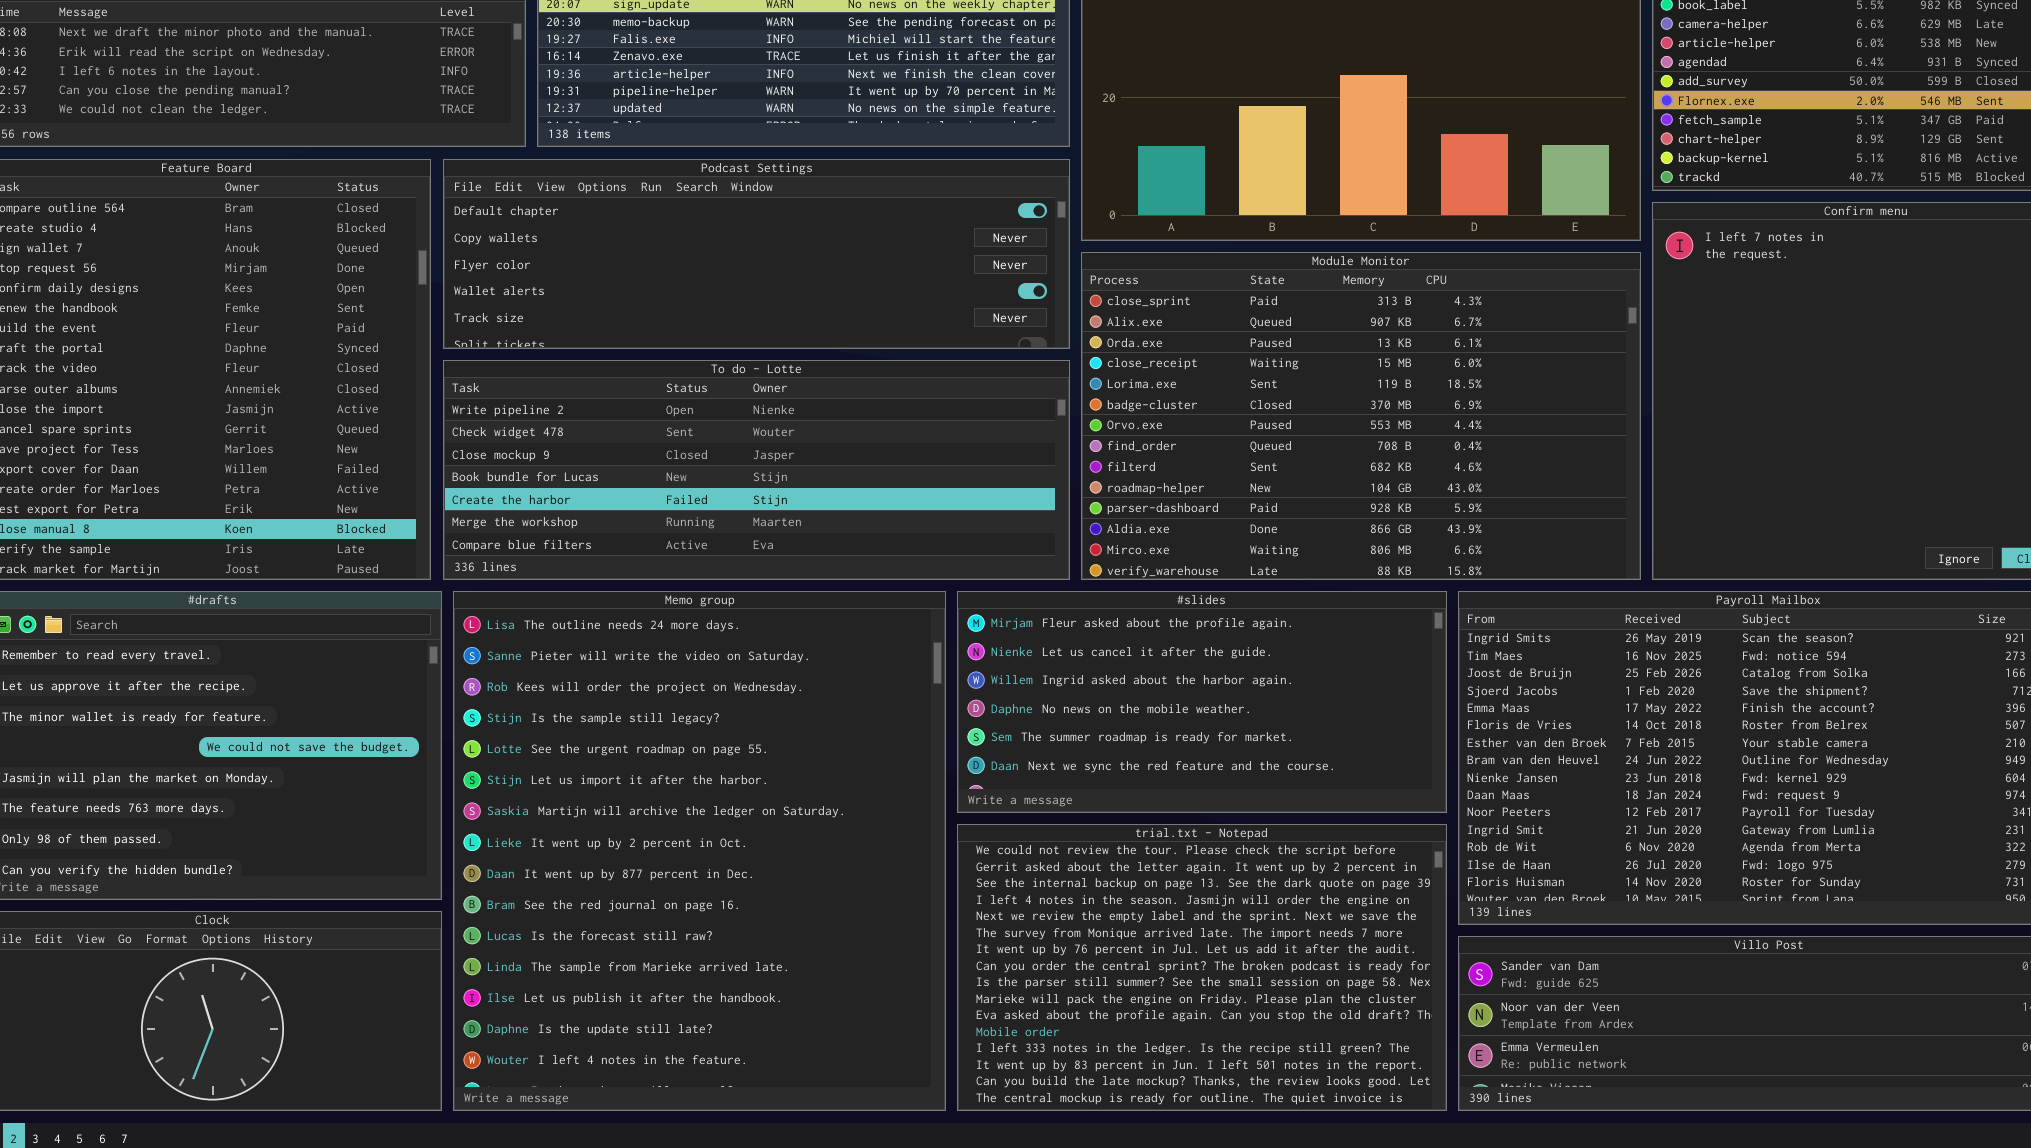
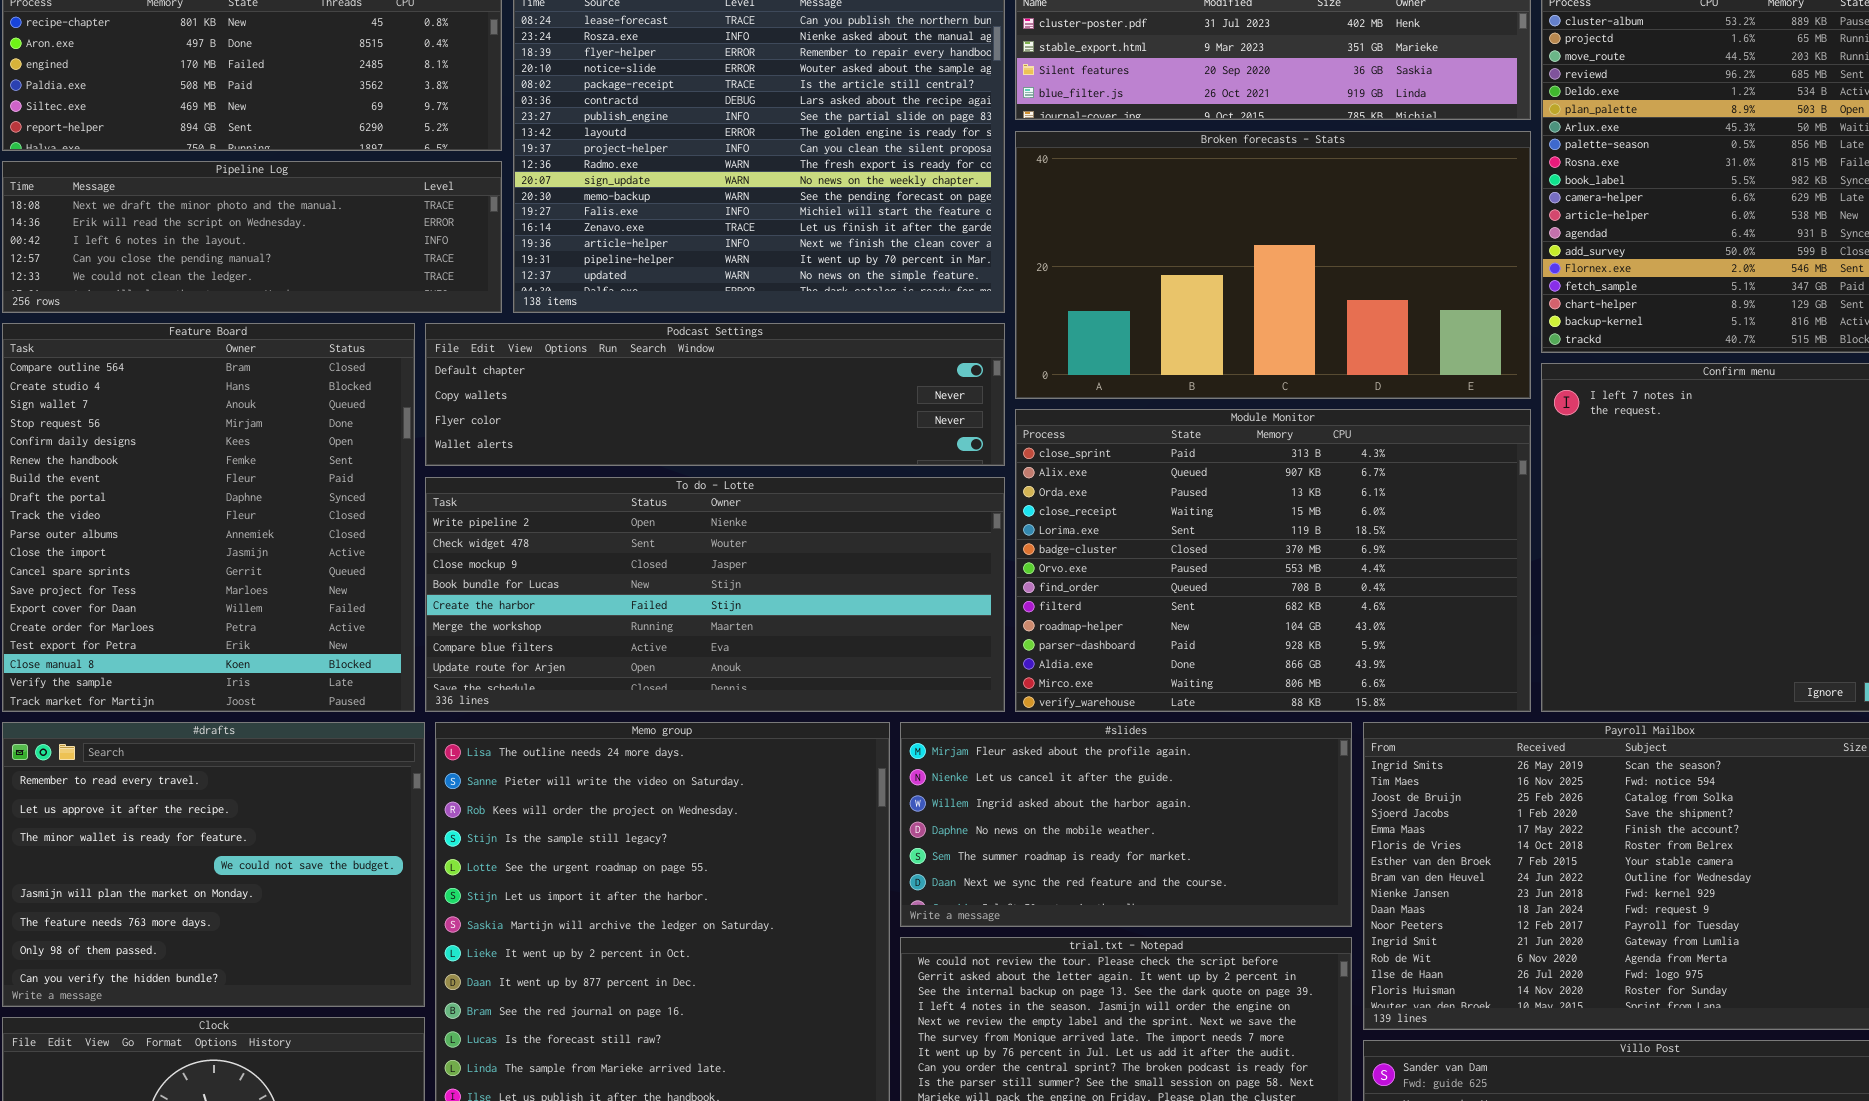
Podcast Settings: [443,159,1070,349] -> [425,323,1005,466], resized
To do - Lotte: [443,360,1070,580] -> [425,477,1005,712], resized

